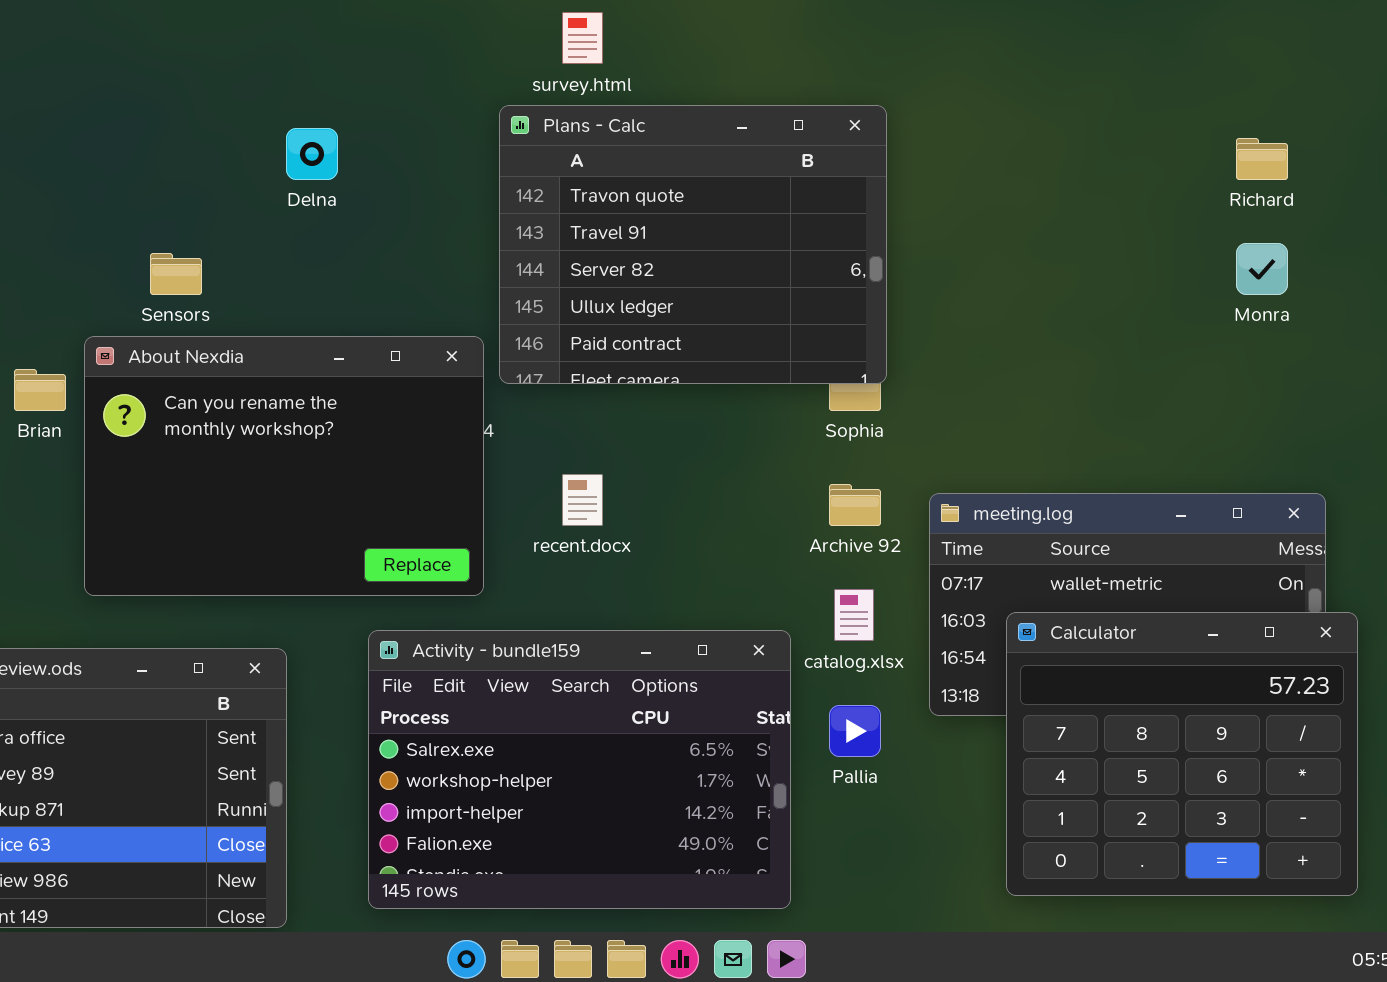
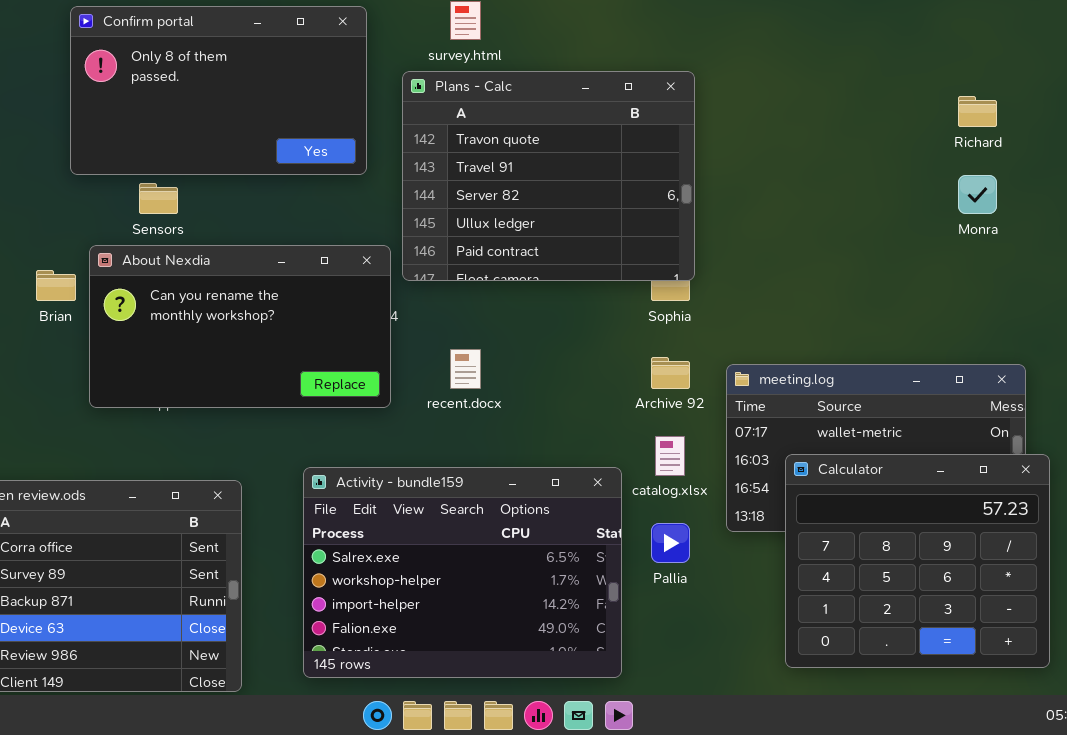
Confirm portal: none -> [70,6,367,175], opened
About Nexdia: [84,336,484,596] -> [89,245,391,408], resized

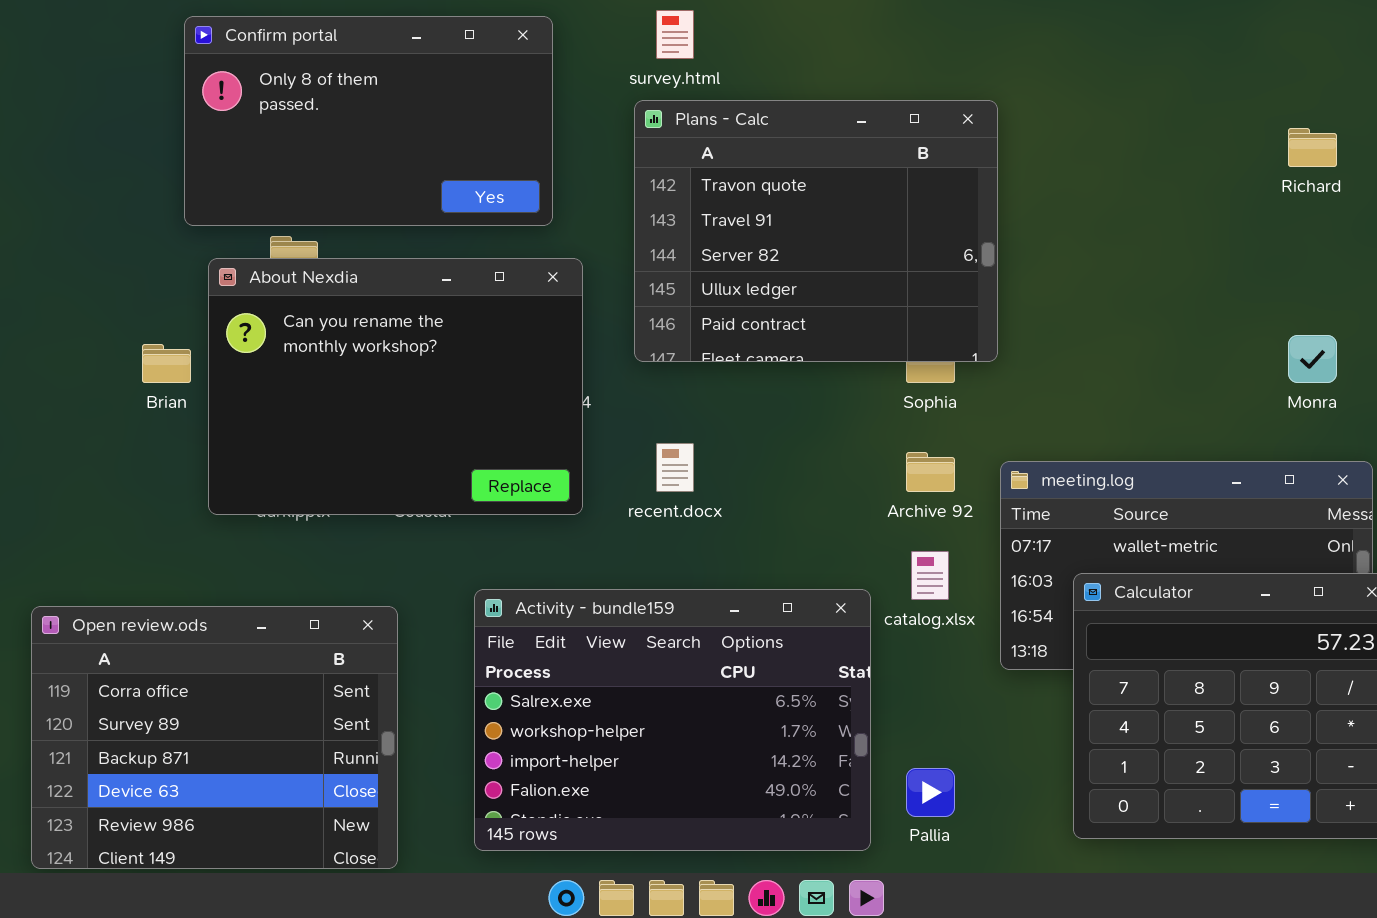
Plans - Calc: [402,71,695,281] -> [634,100,998,362], moved
Monra: [958,175,997,214] -> [1288,335,1337,383], moved
About Nexdia: [89,245,391,408] -> [208,258,583,515], resized
Pallia: [651,523,690,563] -> [906,768,955,817], moved

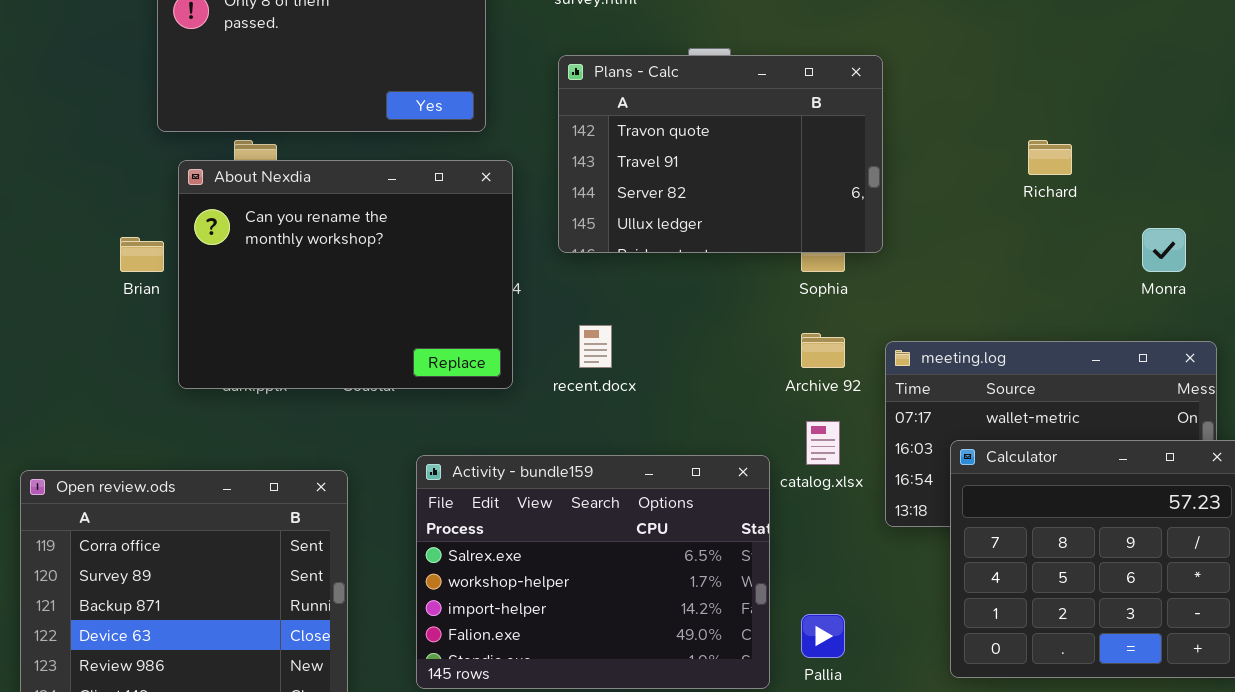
Plans - Calc: [634,100,998,362] -> [558,55,883,253], resized
Richard: [1288,128,1337,167] -> [1028,140,1072,175], moved

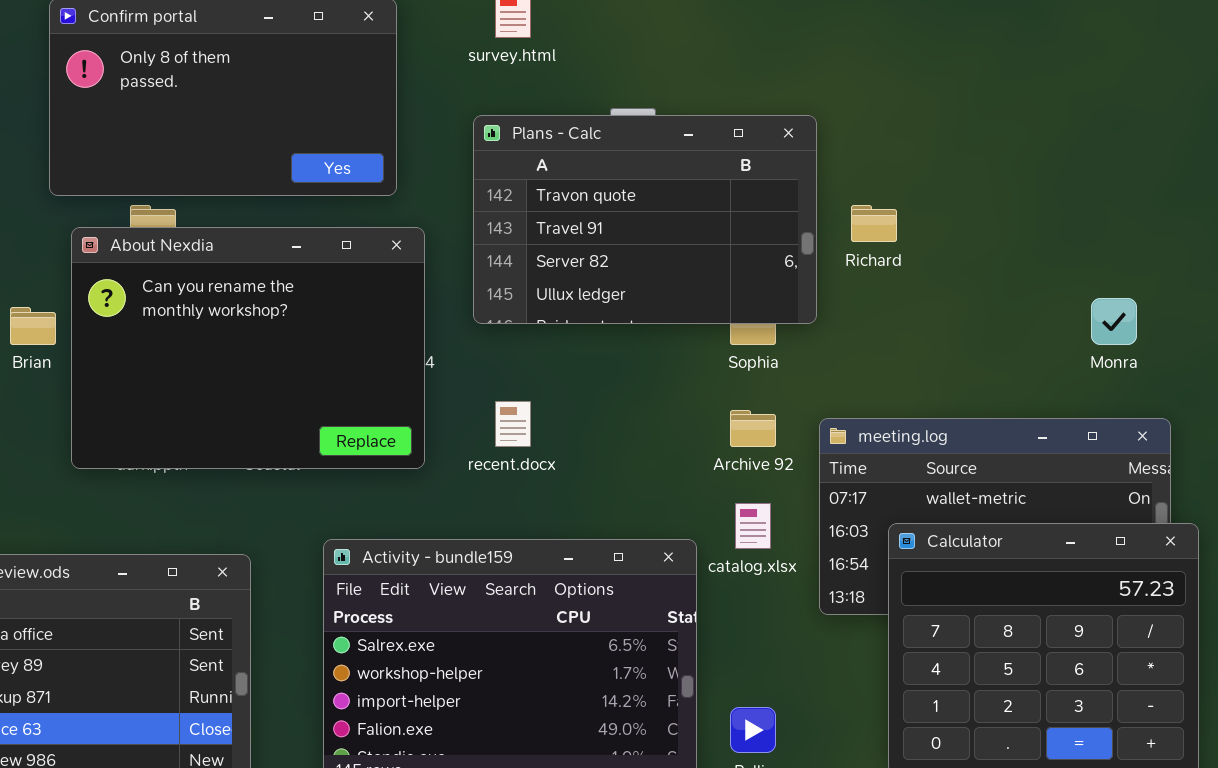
Richard: [1028,140,1072,175] -> [851,205,897,242], moved

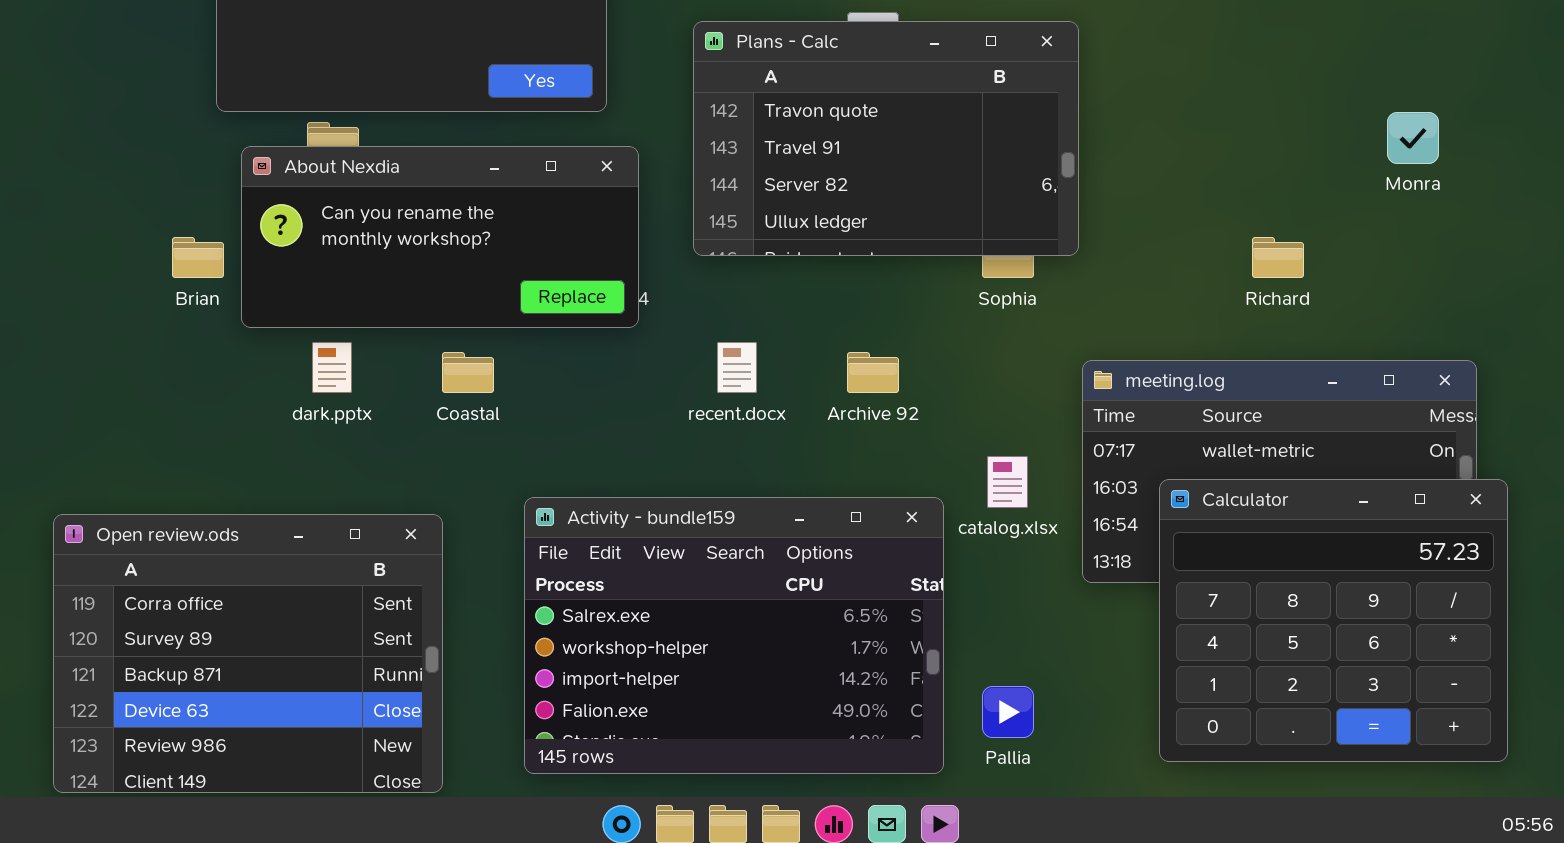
Richard: [851,205,897,242] -> [1252,237,1304,278], moved
About Nexdia: [71,227,425,469] -> [241,146,639,328], resized
Monra: [1091,298,1137,345] -> [1387,112,1439,164], moved
Archive 92: [730,410,776,447] -> [847,352,899,393], moved

